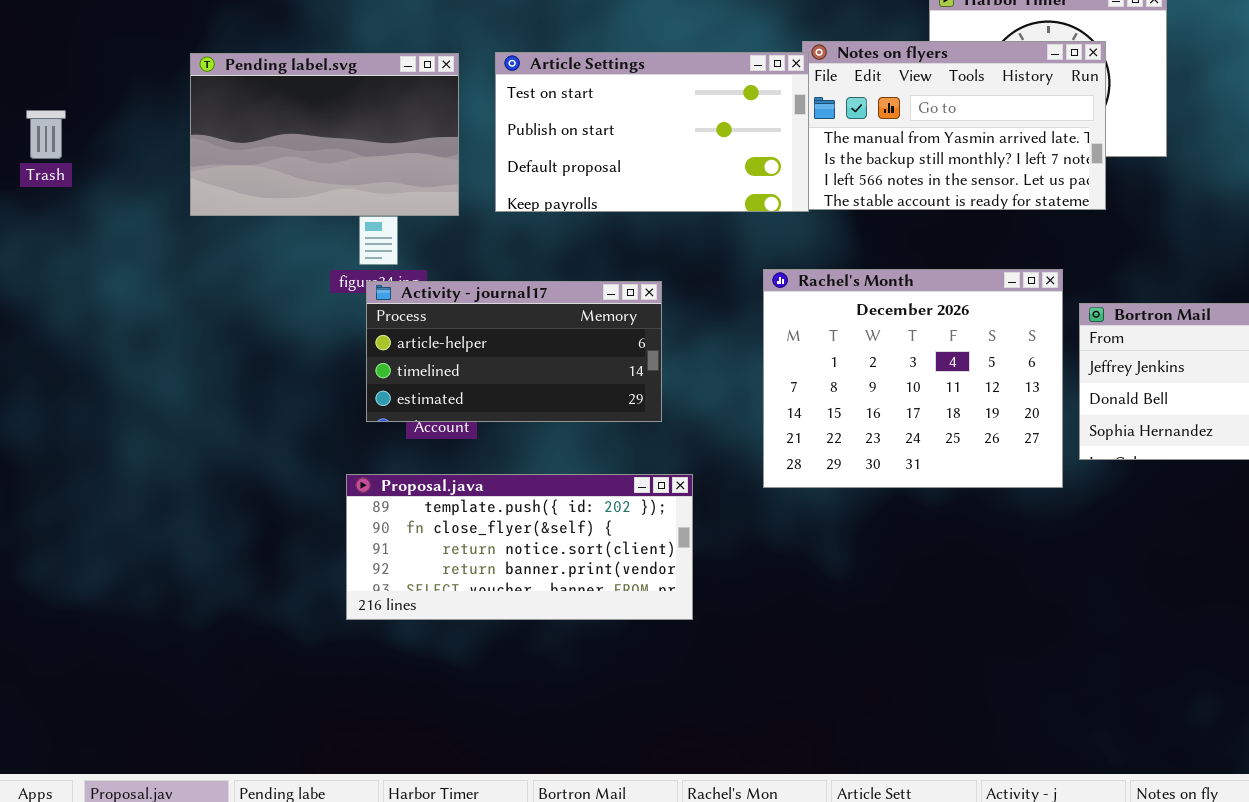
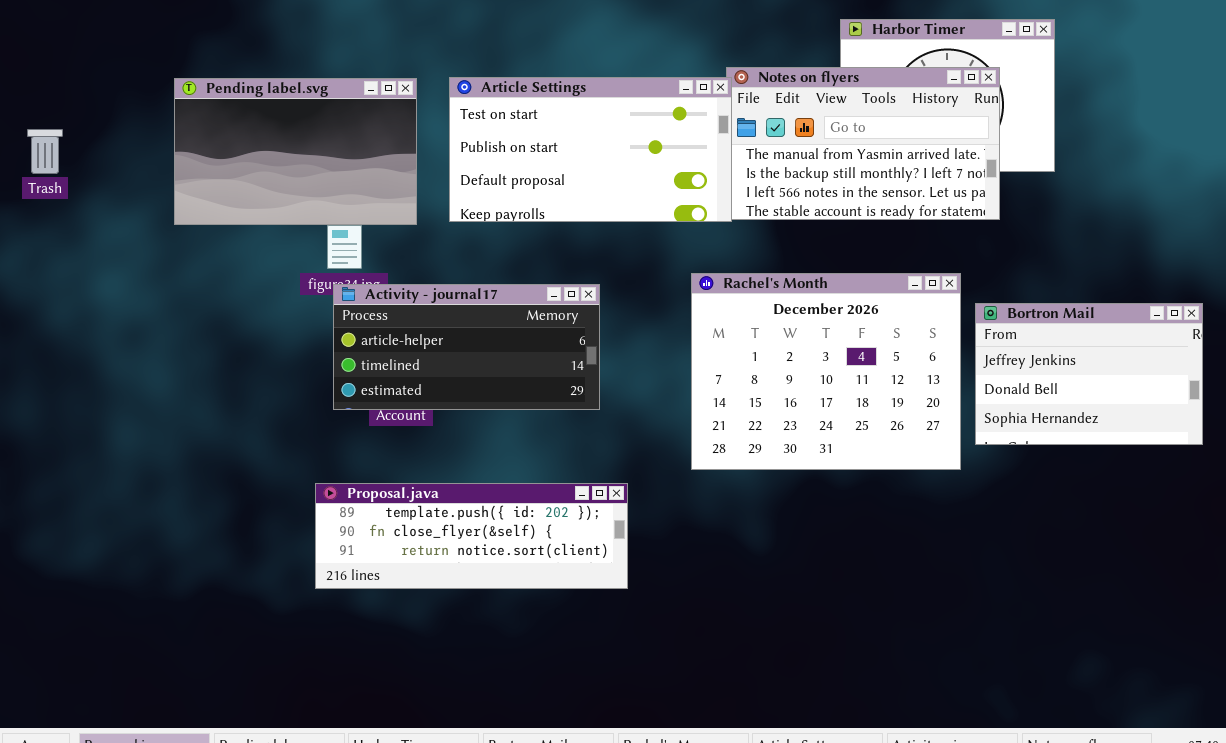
Proposal.java: [346,474,693,620] -> [315,483,628,589], resized

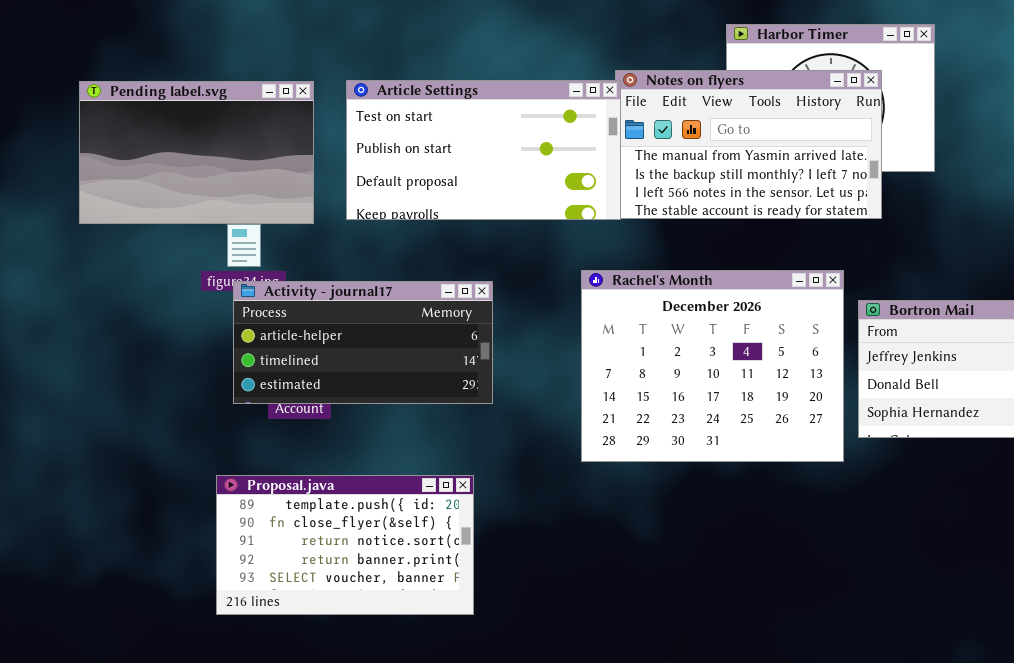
Proposal.java: [315,483,628,589] -> [216,475,474,615], resized

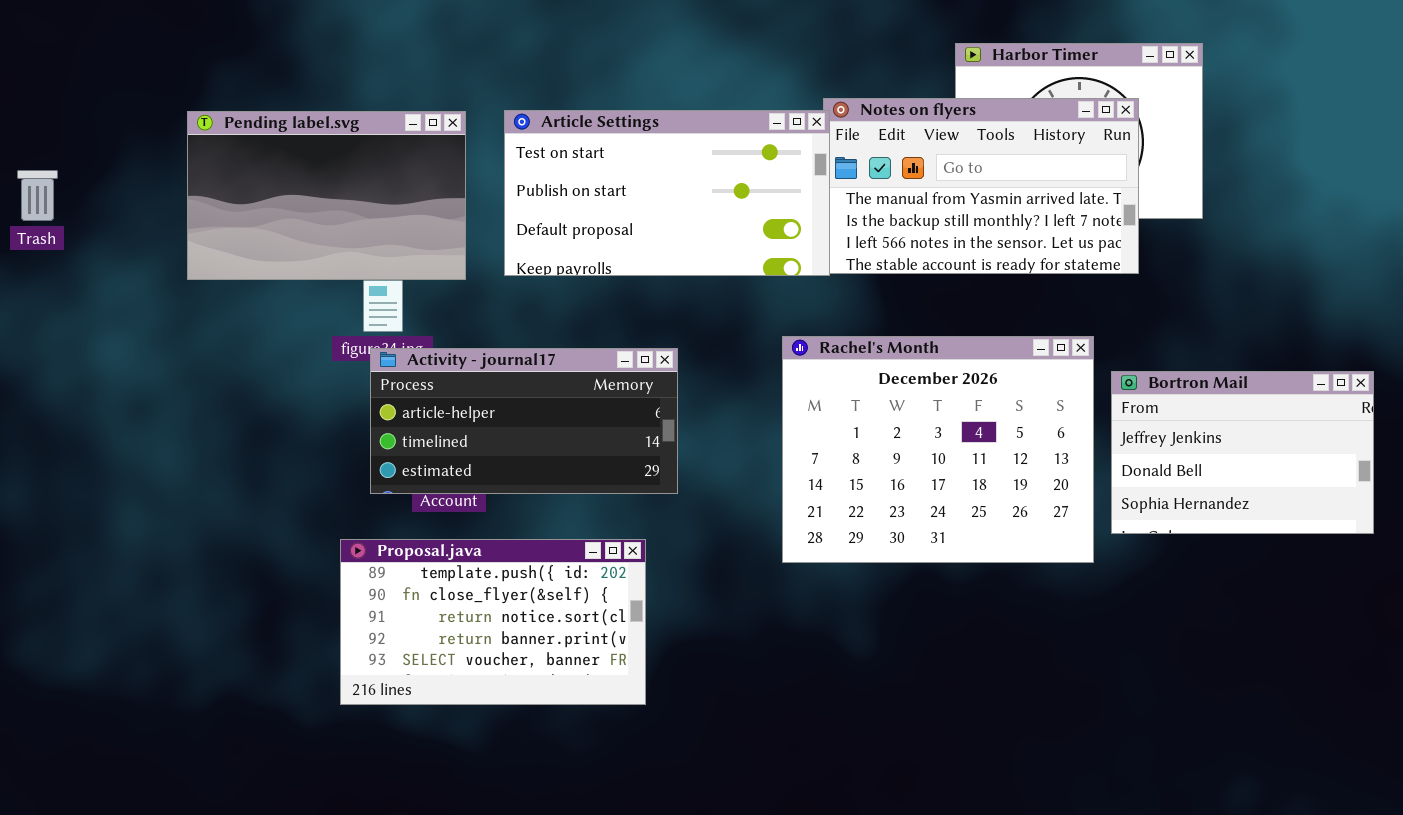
Proposal.java: [216,475,474,615] -> [340,539,646,705], moved

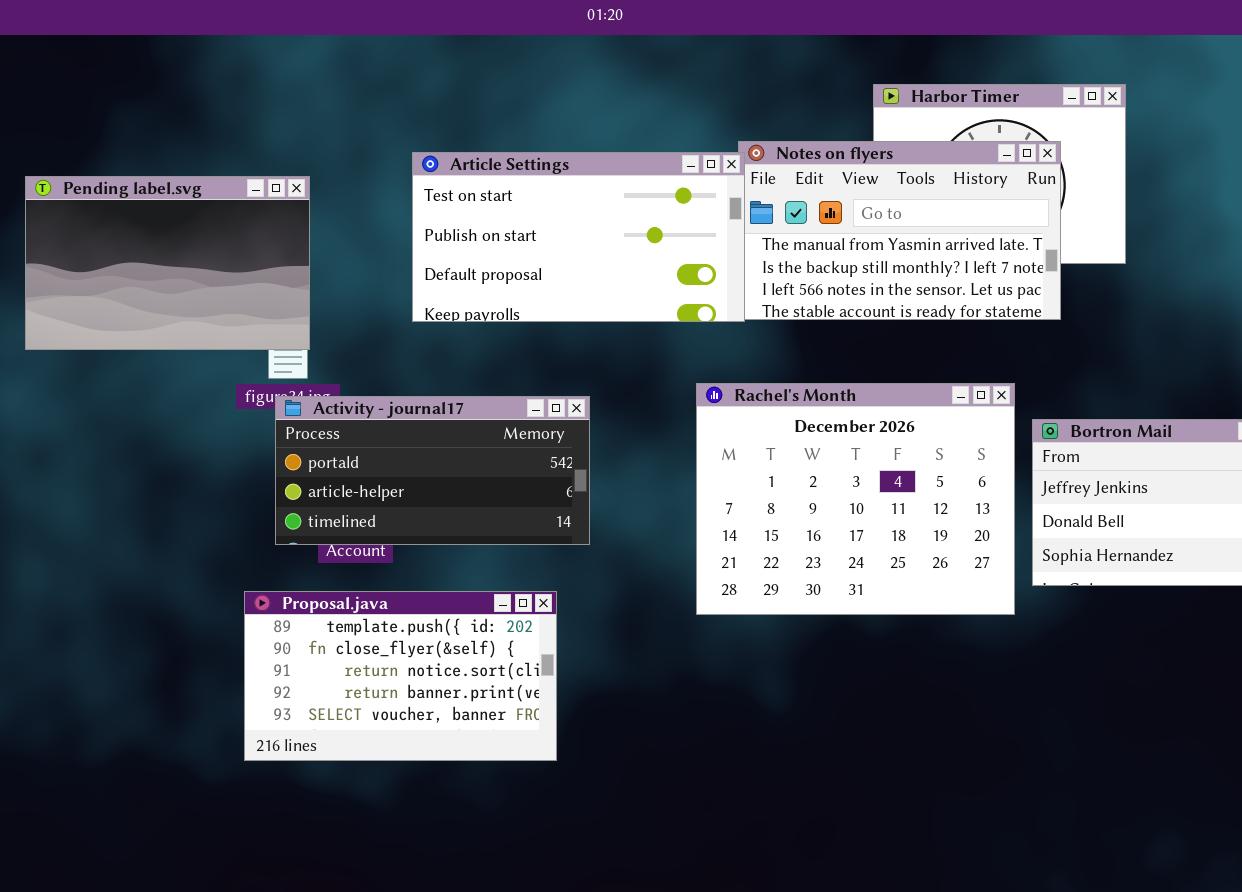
Pending label.svg: [187,111,466,280] -> [25,176,310,350], moved
Activity - journal17: [370,348,678,494] -> [275,396,590,545], scrolled up 1 row

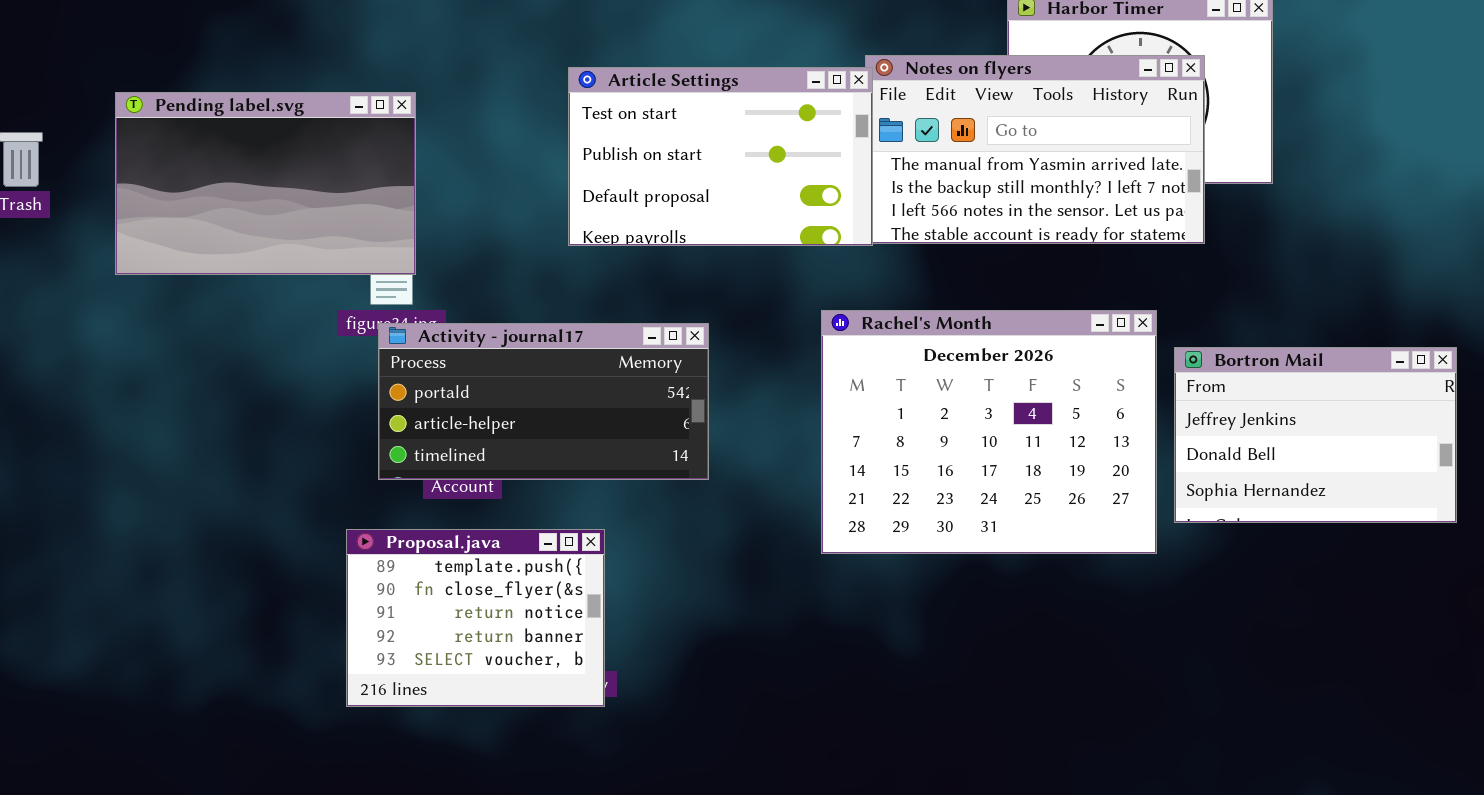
Article Settings: [412,152,745,322] -> [568,67,873,246], resized
Proposal.java: [244,591,557,761] -> [346,529,605,707], resized

